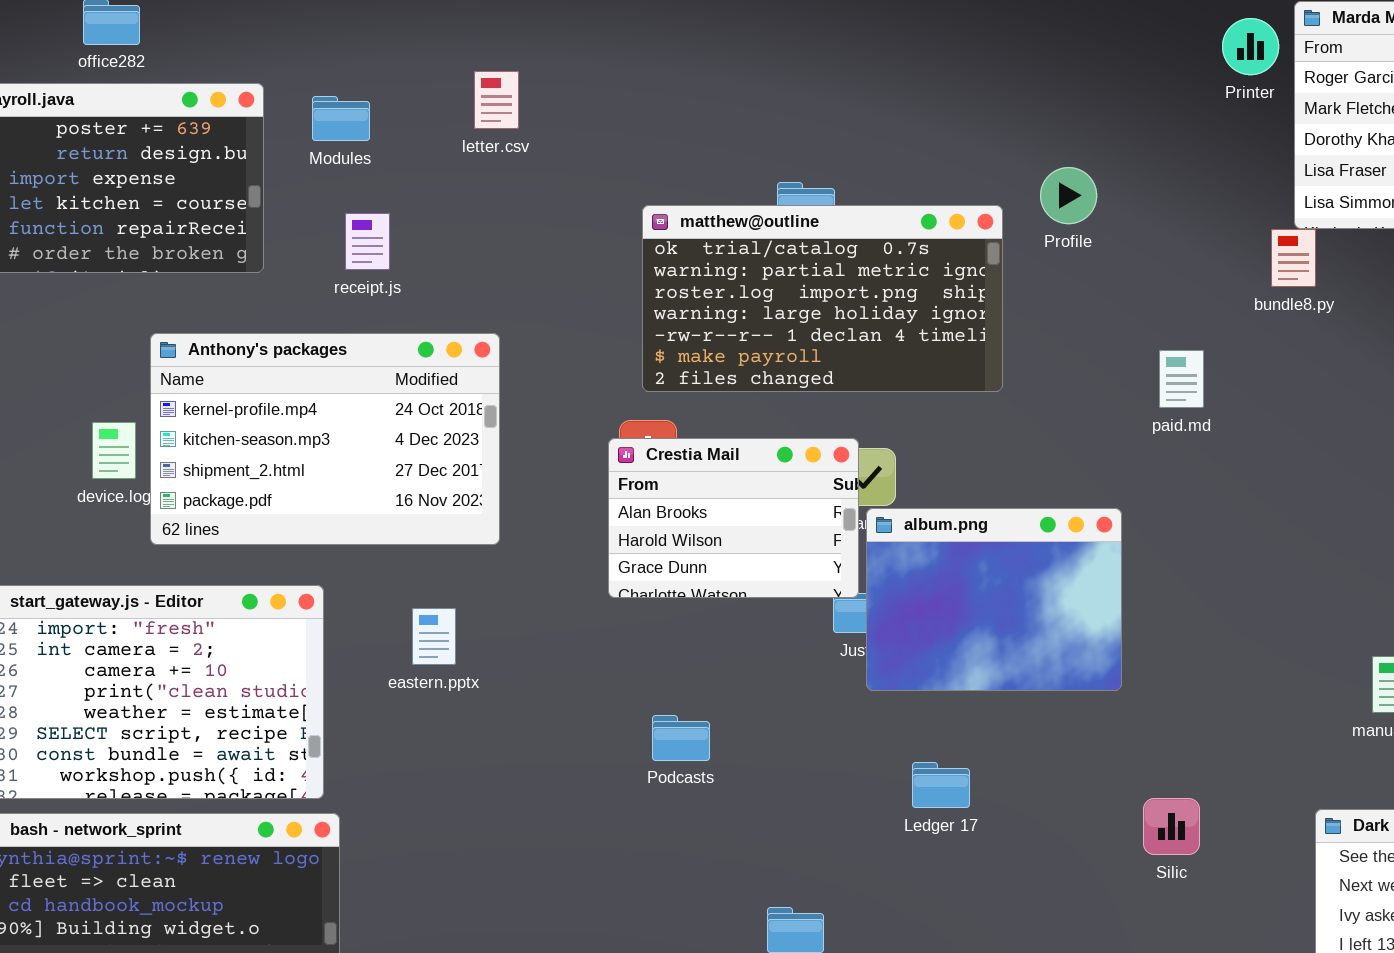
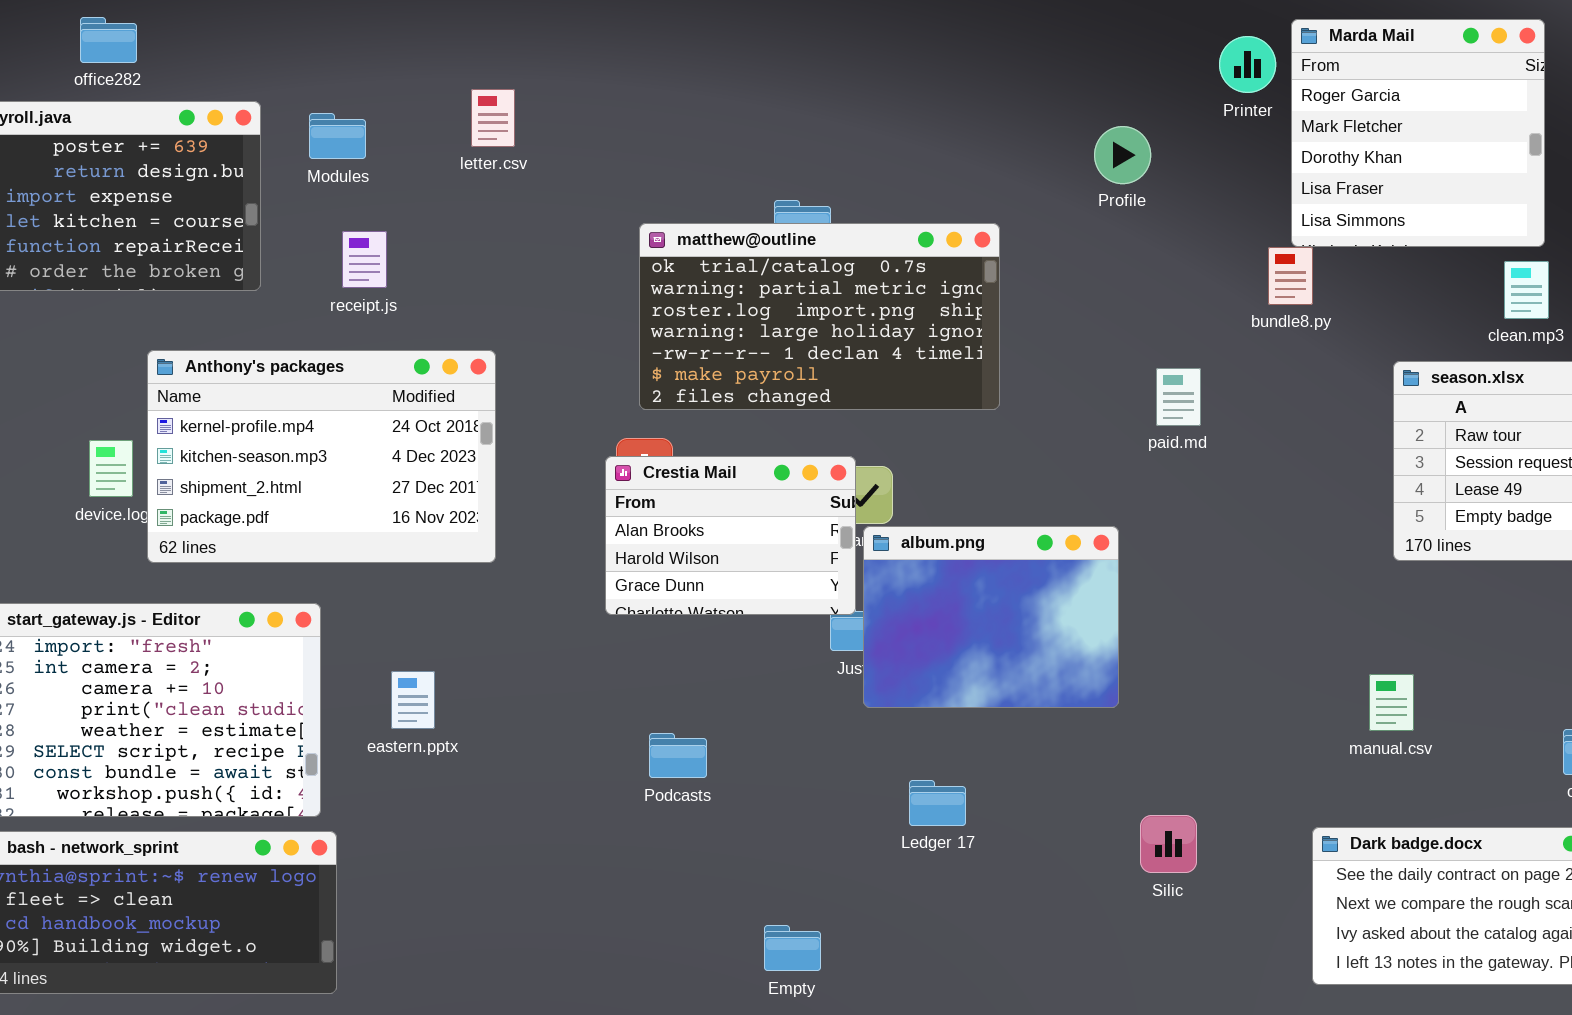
Profile: [1040,167,1097,224] -> [1094,126,1151,184], moved
eastern.pptx: [412,608,456,665] -> [391,671,435,729], moved

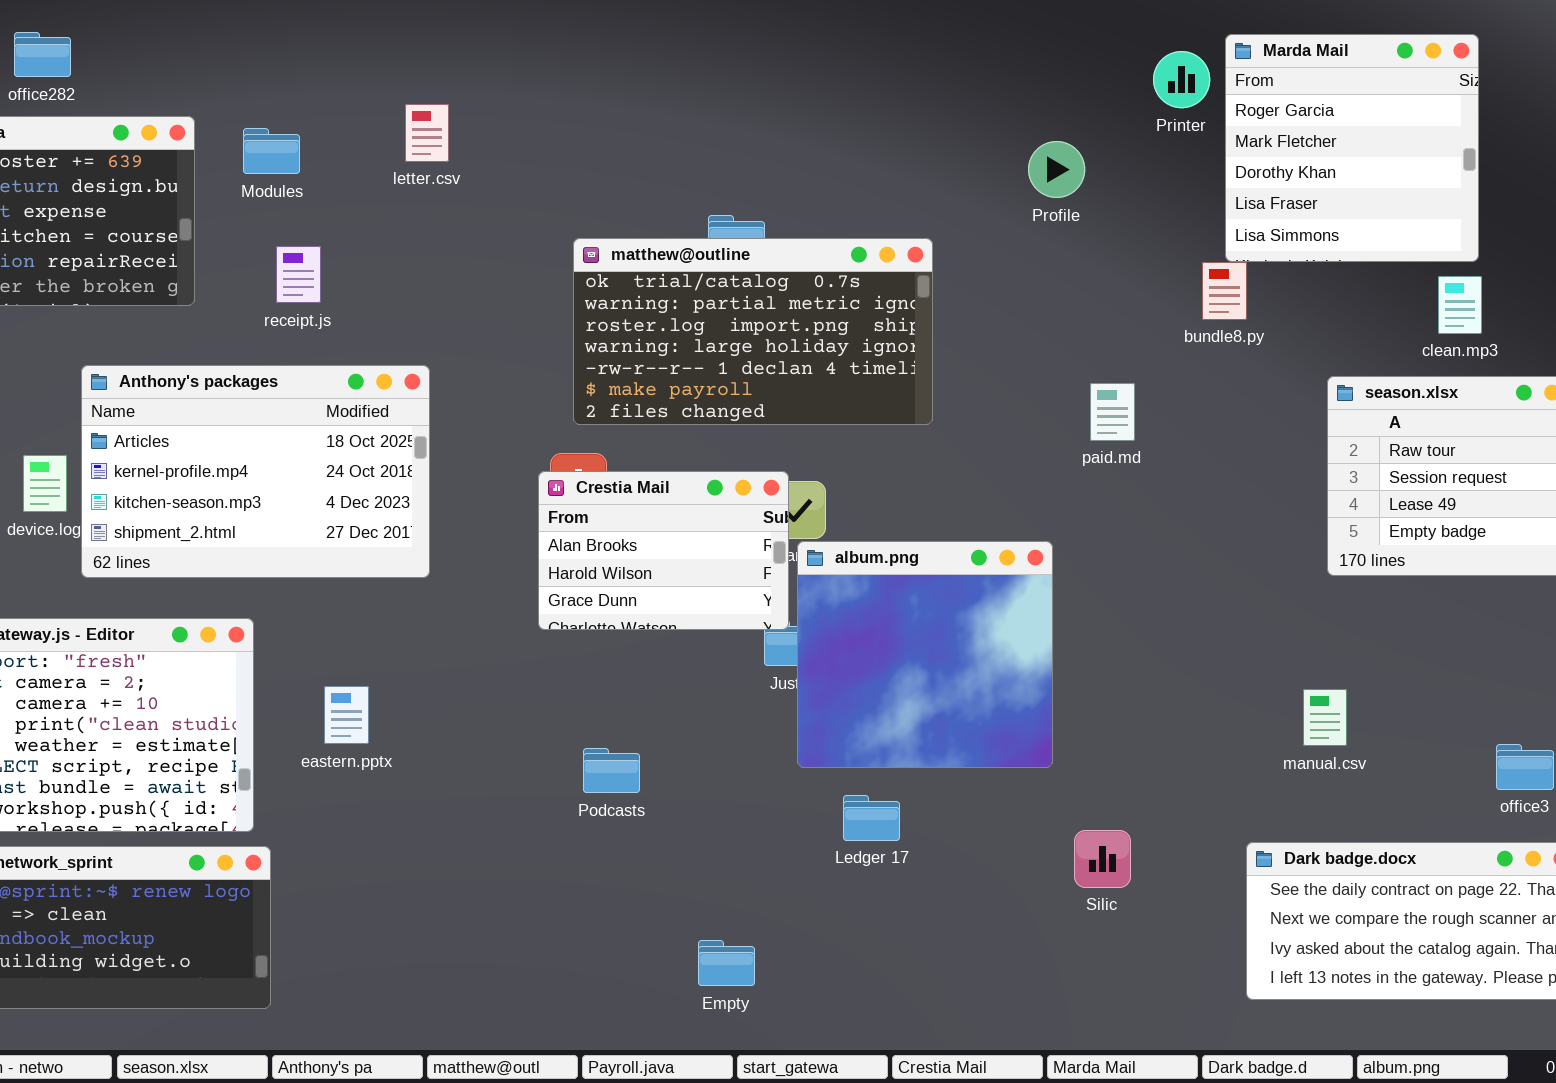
Anthony's packages: [147,350,496,563] -> [81,365,430,578], scrolled up 1 row
album.png: [863,526,1119,708] -> [797,541,1053,768], resized

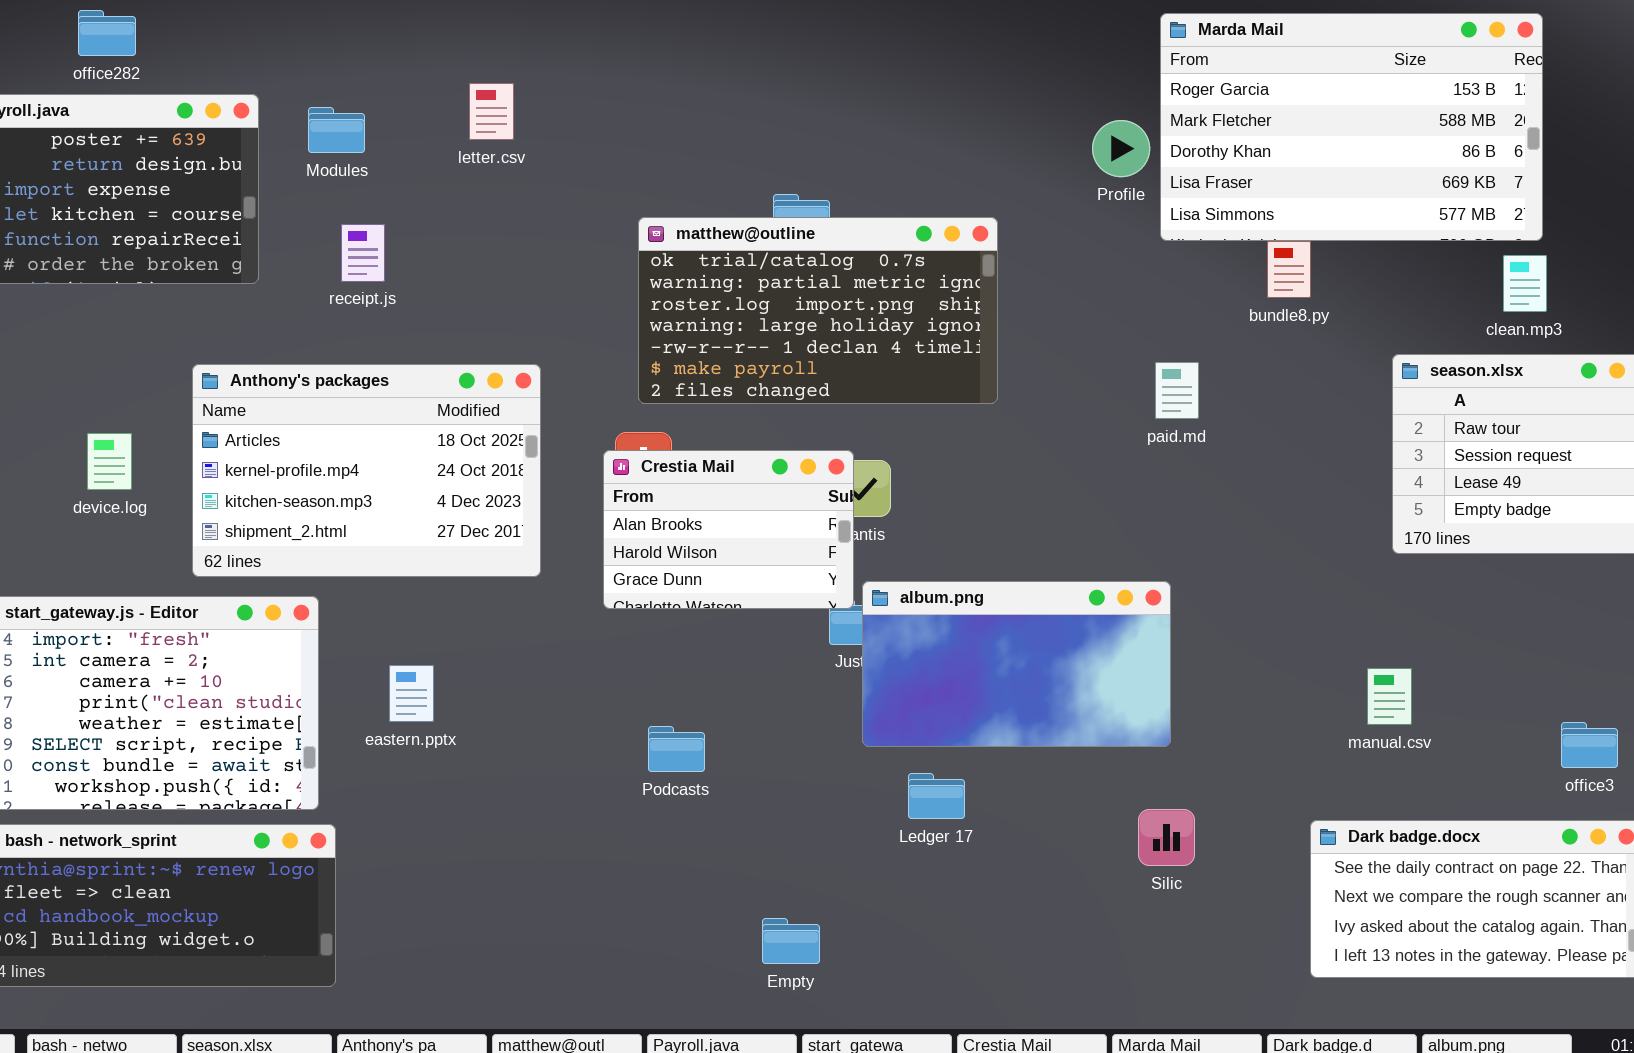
Marda Mail: [1225,34,1479,262] -> [1160,13,1543,241], resized
Anthony's packages: [81,365,430,578] -> [192,364,541,577], moved
album.png: [797,541,1053,768] -> [862,581,1171,747], resized

